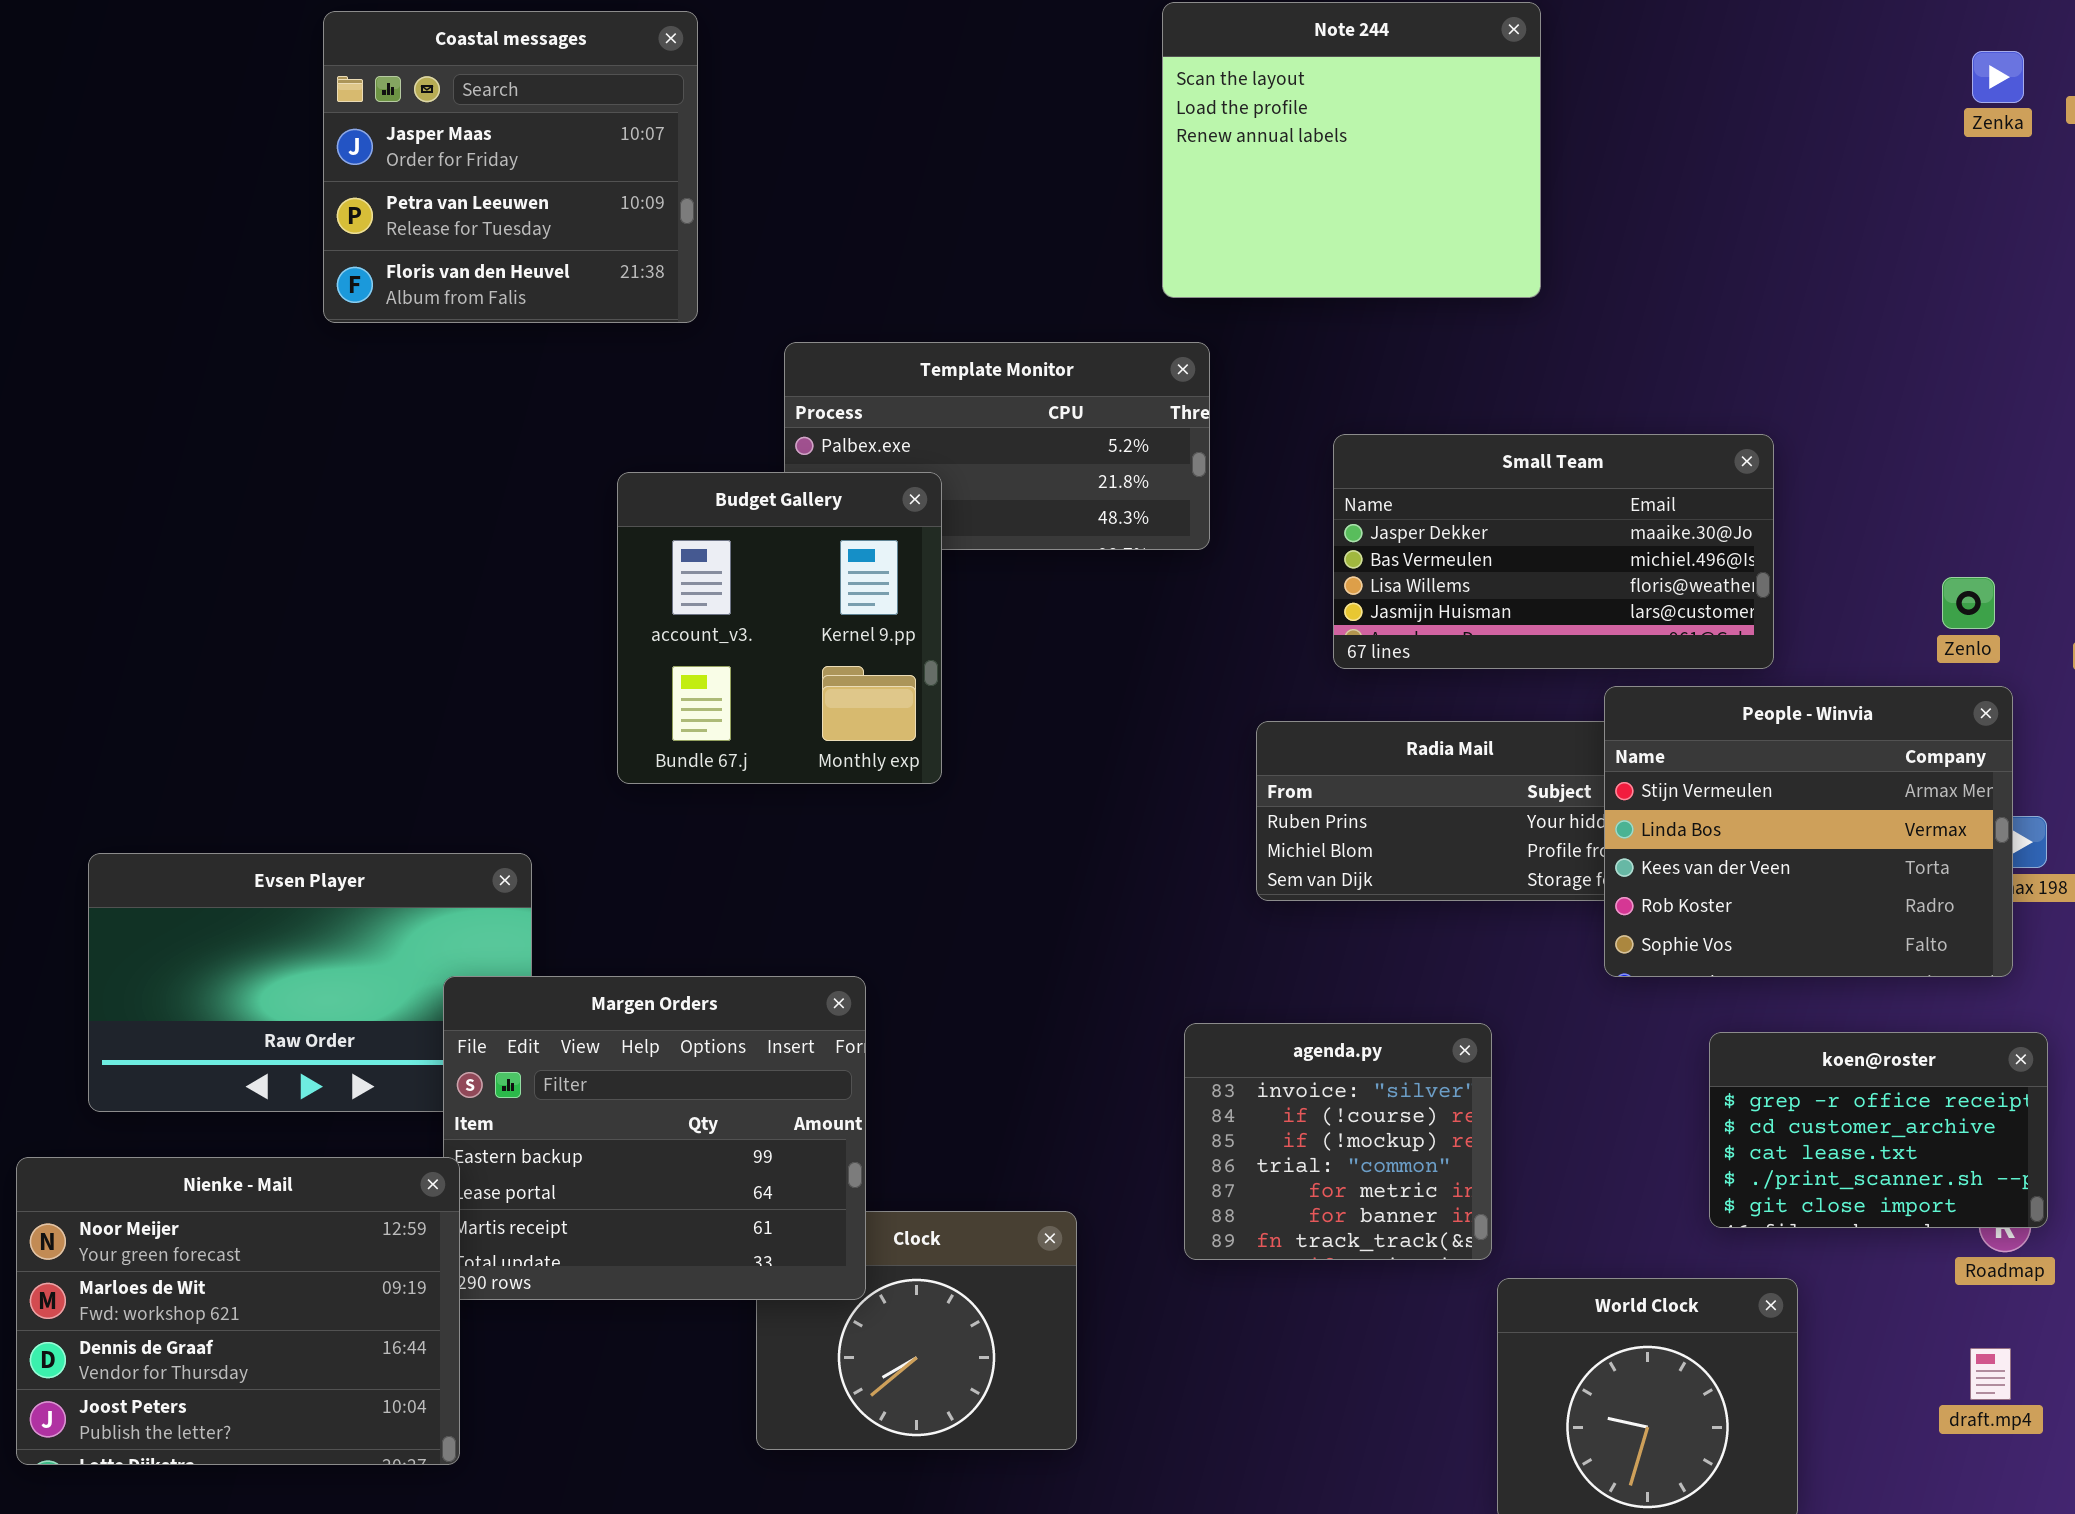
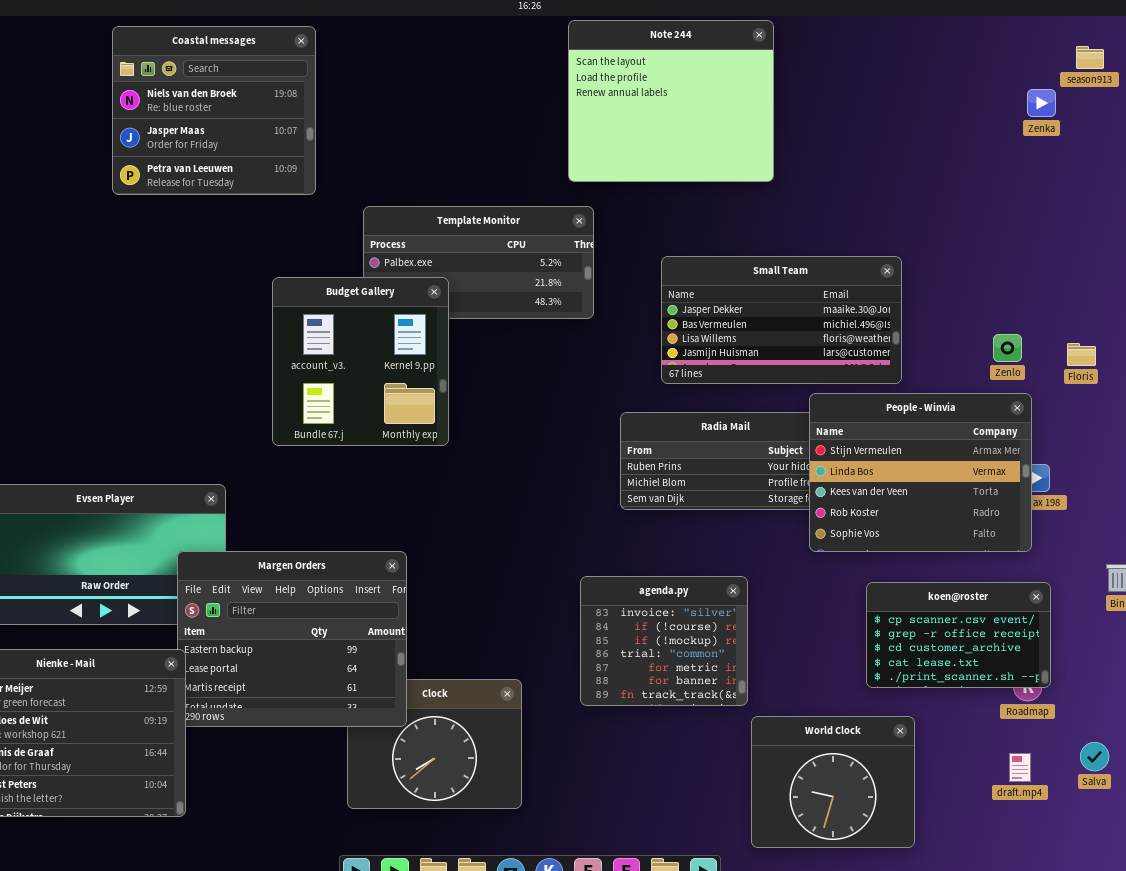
Coastal messages: [323,11,698,323] -> [112,26,316,195], scrolled up 1 row
Zenka: [1972,51,2024,103] -> [1027,89,1056,117], moved
koen@roster: [1709,1032,2048,1228] -> [866,582,1051,688], scrolled up 1 row

